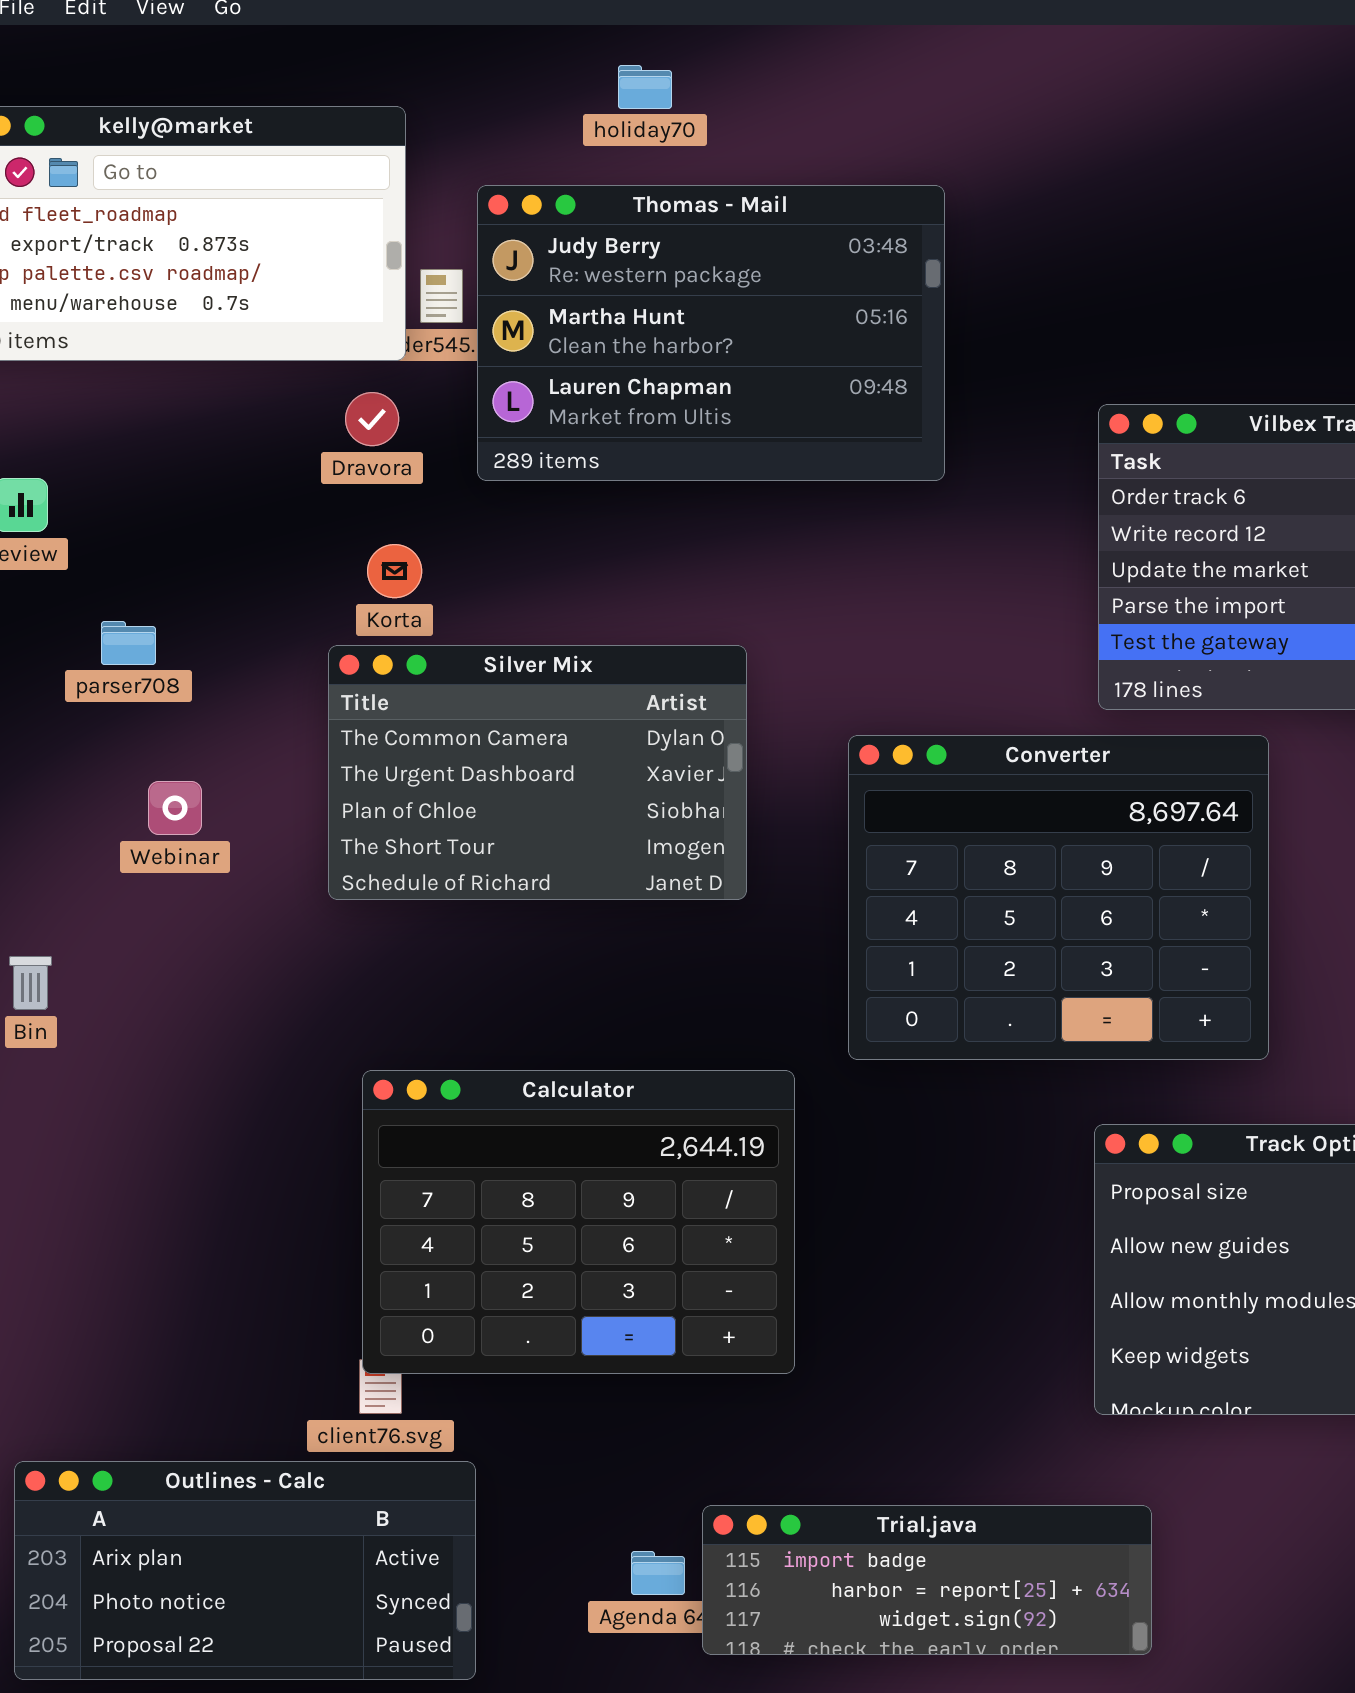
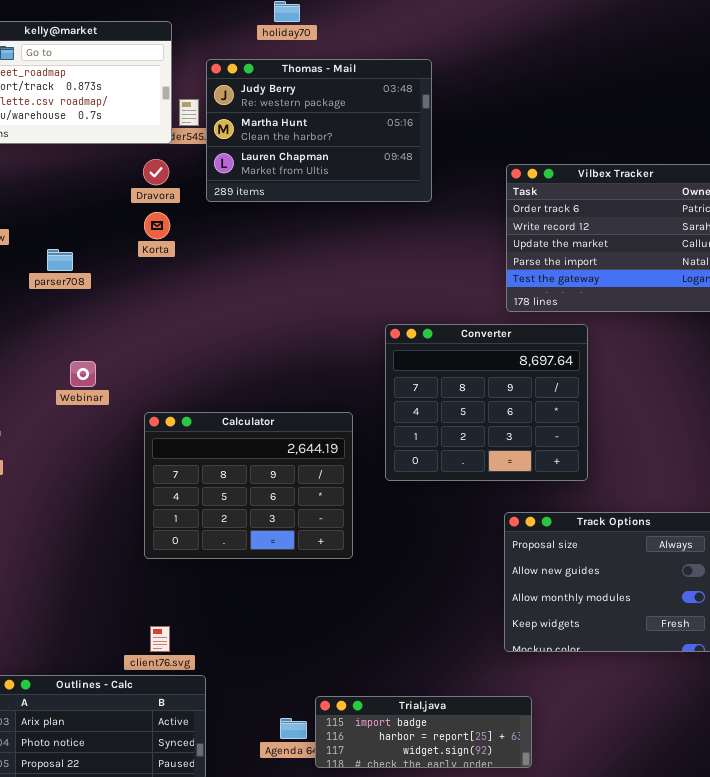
Korta: [367,544,422,598] -> [144,212,170,239], moved
parser708: [101,621,156,665] -> [47,249,73,271], moved
Silver Mix: [328,645,747,900] -> none, closed
Webinar: [148,781,202,835] -> [70,361,96,387], moved
Calculator: [362,1070,795,1374] -> [144,412,353,559], moved

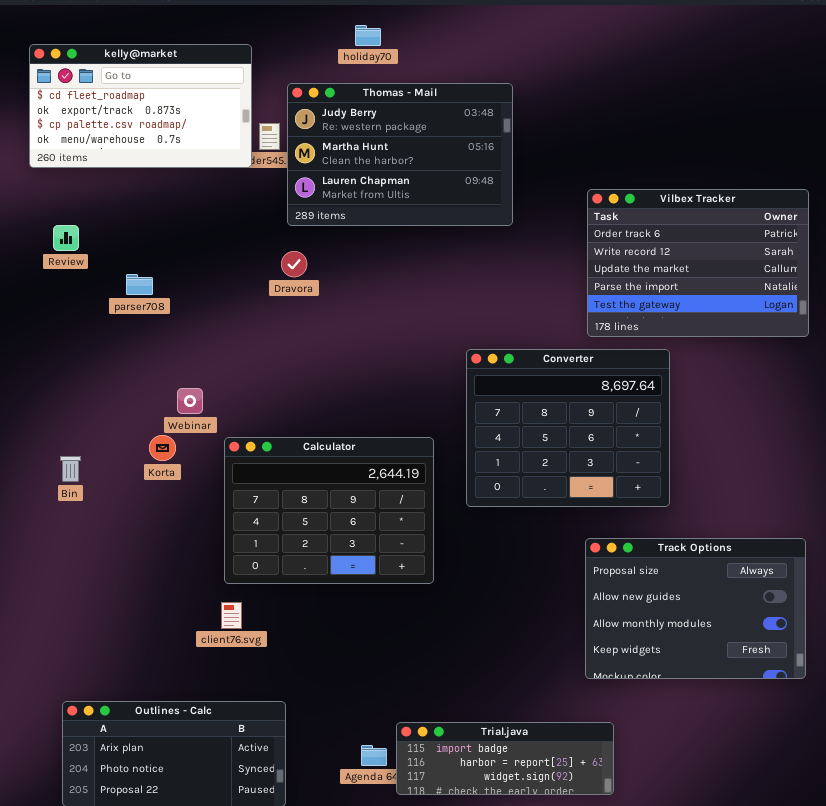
Dravora: [143,159,169,185] -> [281,251,307,277], moved
Korta: [144,212,170,239] -> [149,435,176,461], moved
Webinar: [70,361,96,387] -> [177,388,203,414], moved
client76.svg: [150,626,170,652] -> [221,602,242,629], moved

